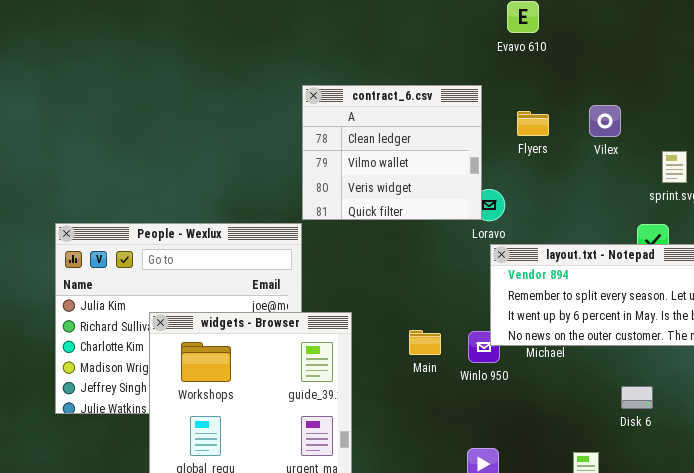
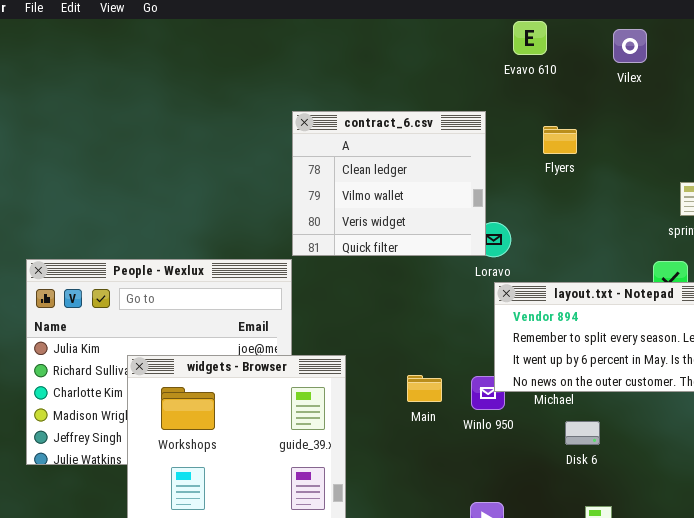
Vilex: [589,105,621,137] -> [613,29,647,63], moved
Flyers: [517,111,549,136] -> [543,126,577,154], moved
Disk 6: [621,386,653,409] -> [565,421,600,445], moved

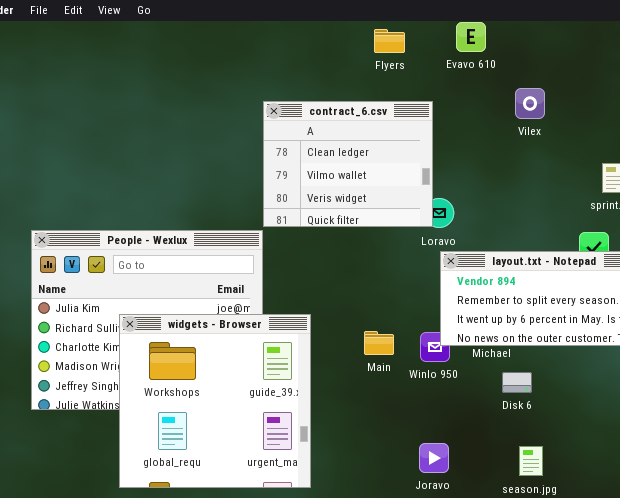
Vilex: [613,29,647,63] -> [515,88,545,119], moved
Flyers: [543,126,577,154] -> [374,29,405,53], moved

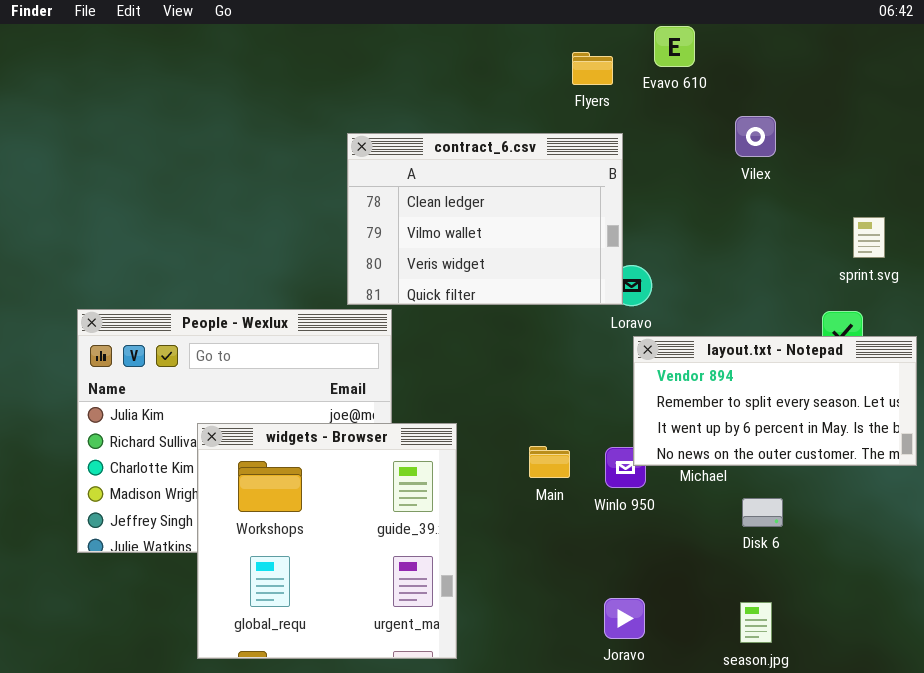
Flyers: [374,29,405,53] -> [572,52,613,85], moved
contract_6.csv: [263,101,433,227] -> [347,133,623,305], resized
Disk 6: [502,372,532,393] -> [742,498,783,527], moved

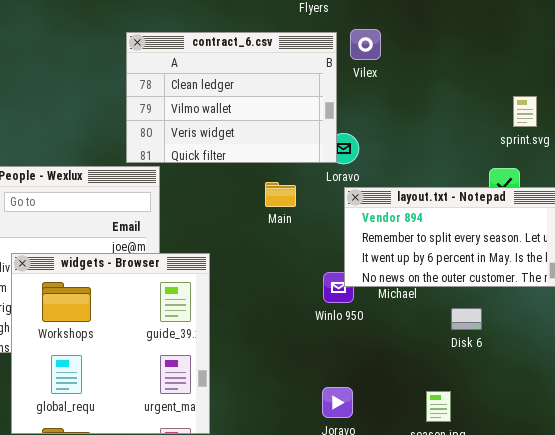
Vilex: [735,116,776,157] -> [350,29,381,60], moved
Main: [529,446,570,478] -> [265,182,296,207], moved
Disk 6: [742,498,783,527] -> [451,308,482,330], moved

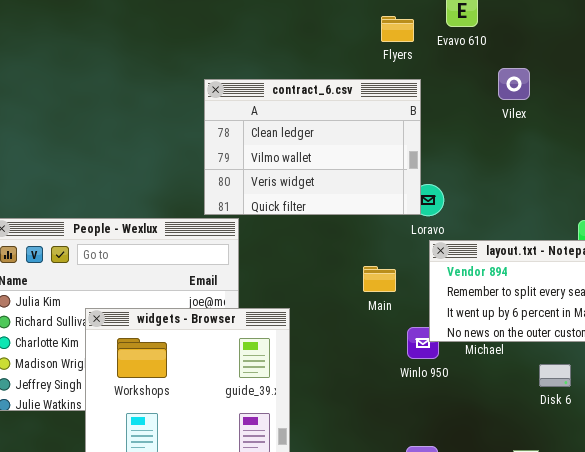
Vilex: [350,29,381,60] -> [498,68,530,100], moved
Main: [265,182,296,207] -> [363,266,396,292], moved

